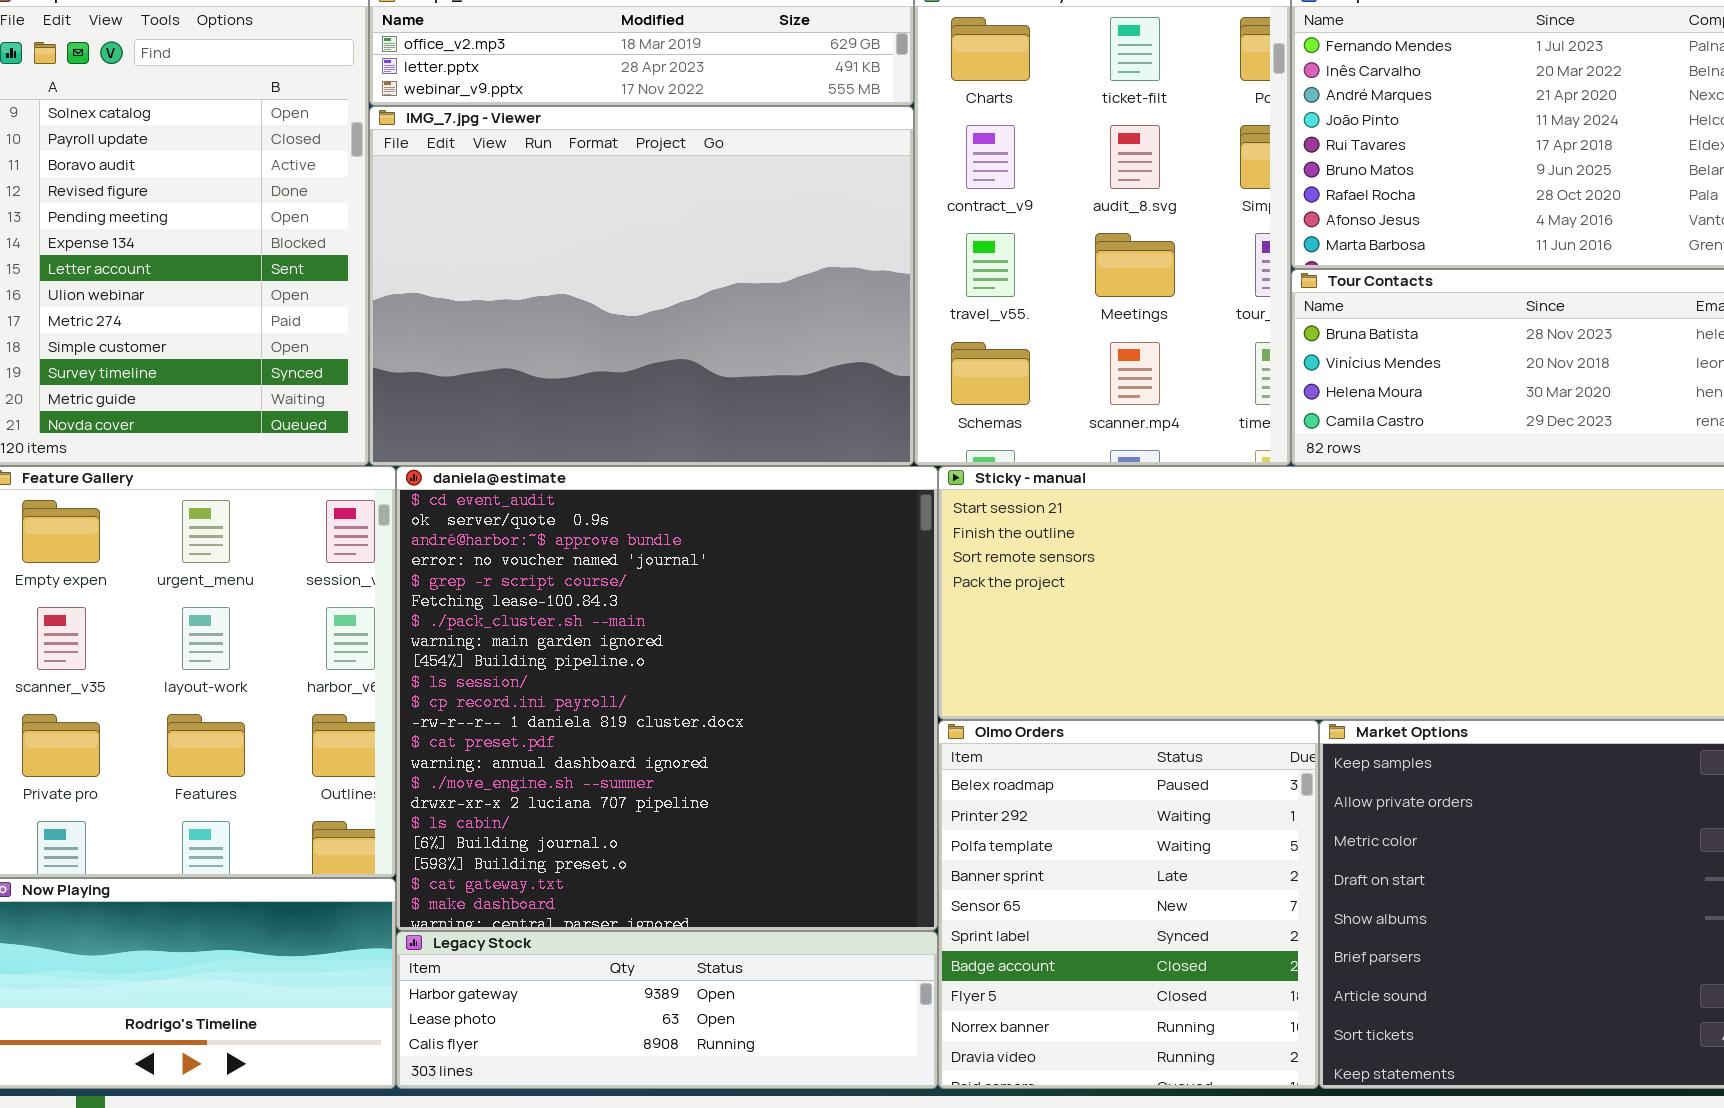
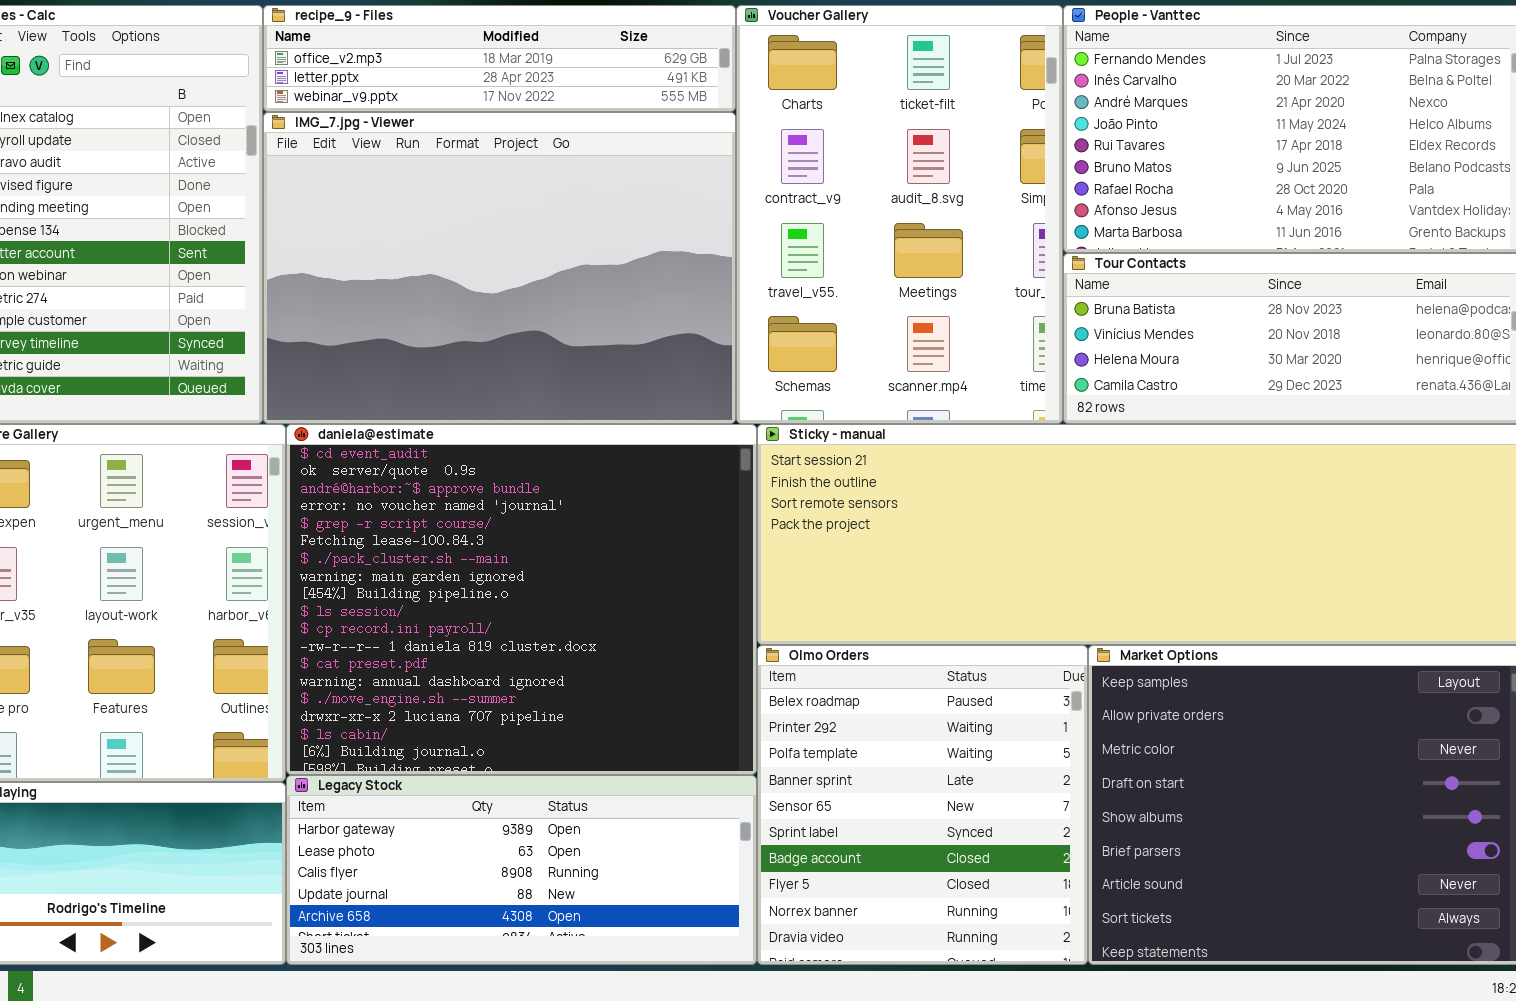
daniela@estimate: [396,466,938,931] -> [286,424,757,775], resized
Legacy Stock: [396,931,938,1089] -> [286,775,757,965], resized

